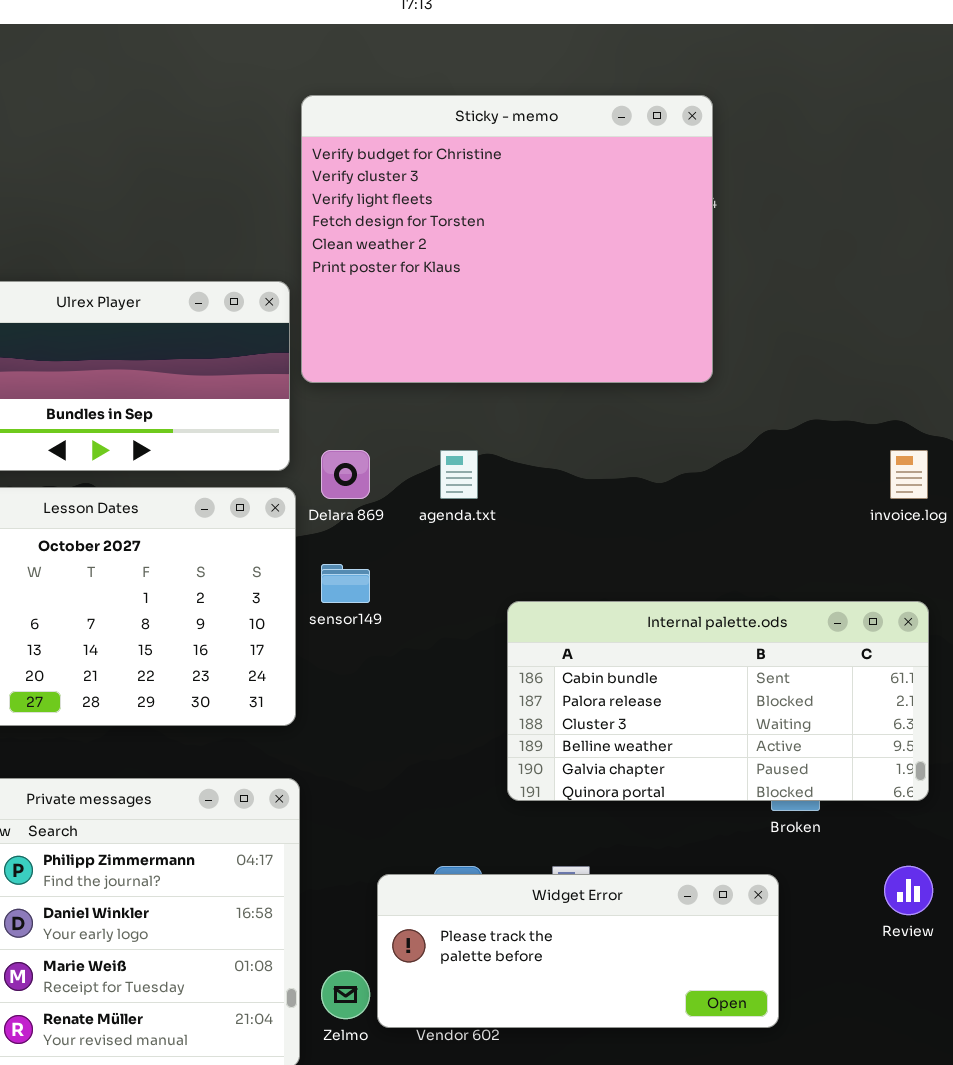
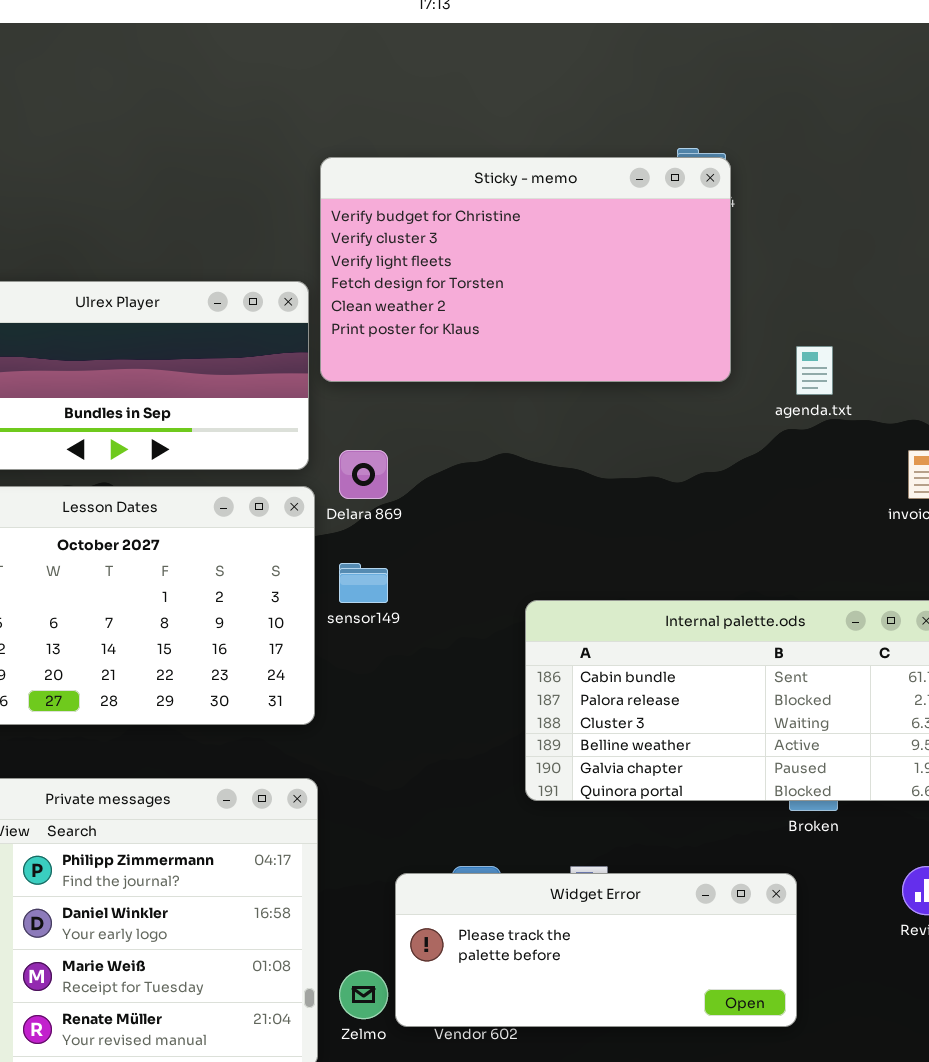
Sticky - memo: [301,95,713,383] -> [320,157,731,382], resized
agenda.txt: [440,450,478,499] -> [796,346,833,395], moved

